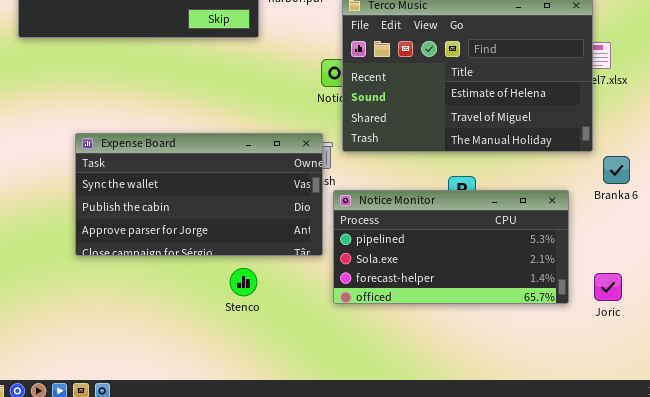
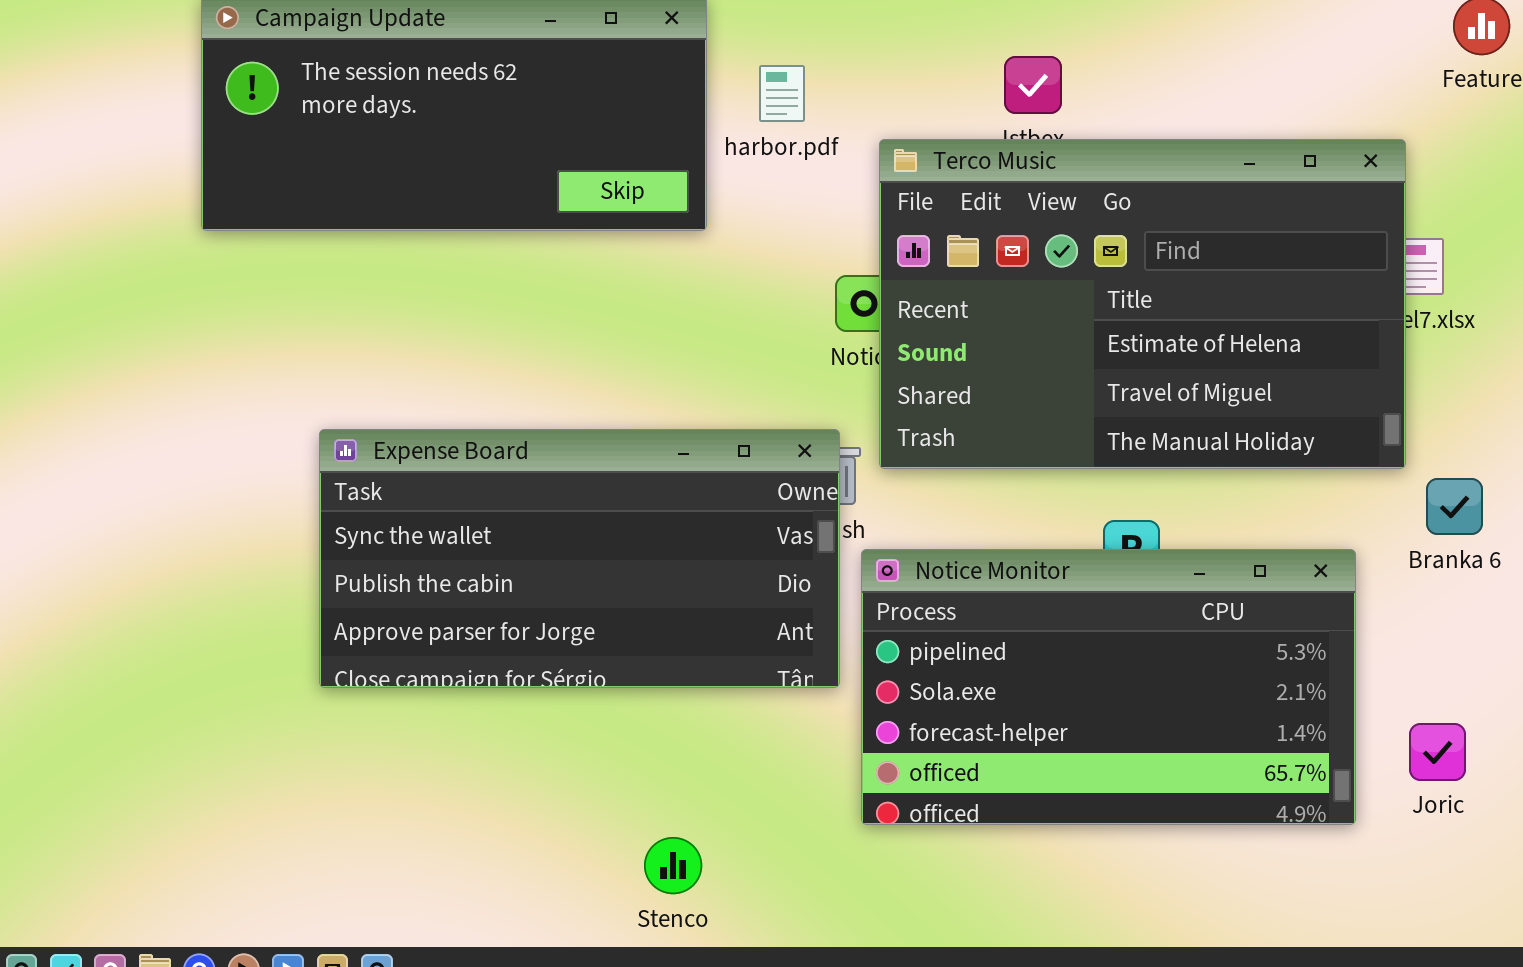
Notice Monitor: [333,190,569,304] -> [861,549,1356,825], resized
Stenco: [230,268,257,296] -> [644,837,702,894], moved

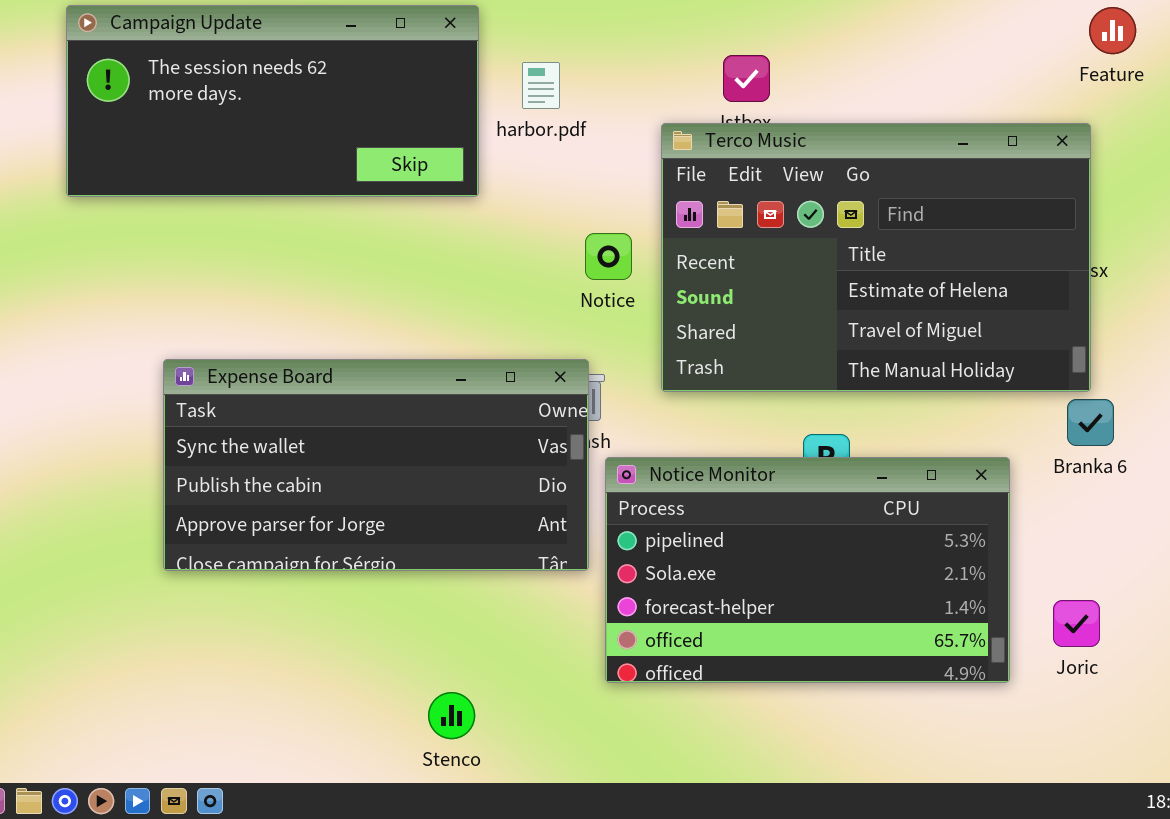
Terco Music: [879,139,1406,469] -> [661,123,1091,392], moved

